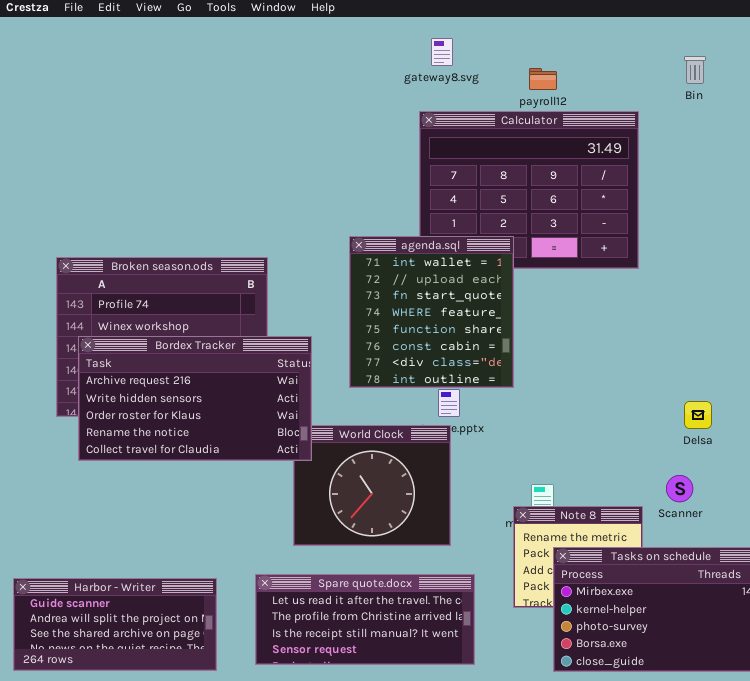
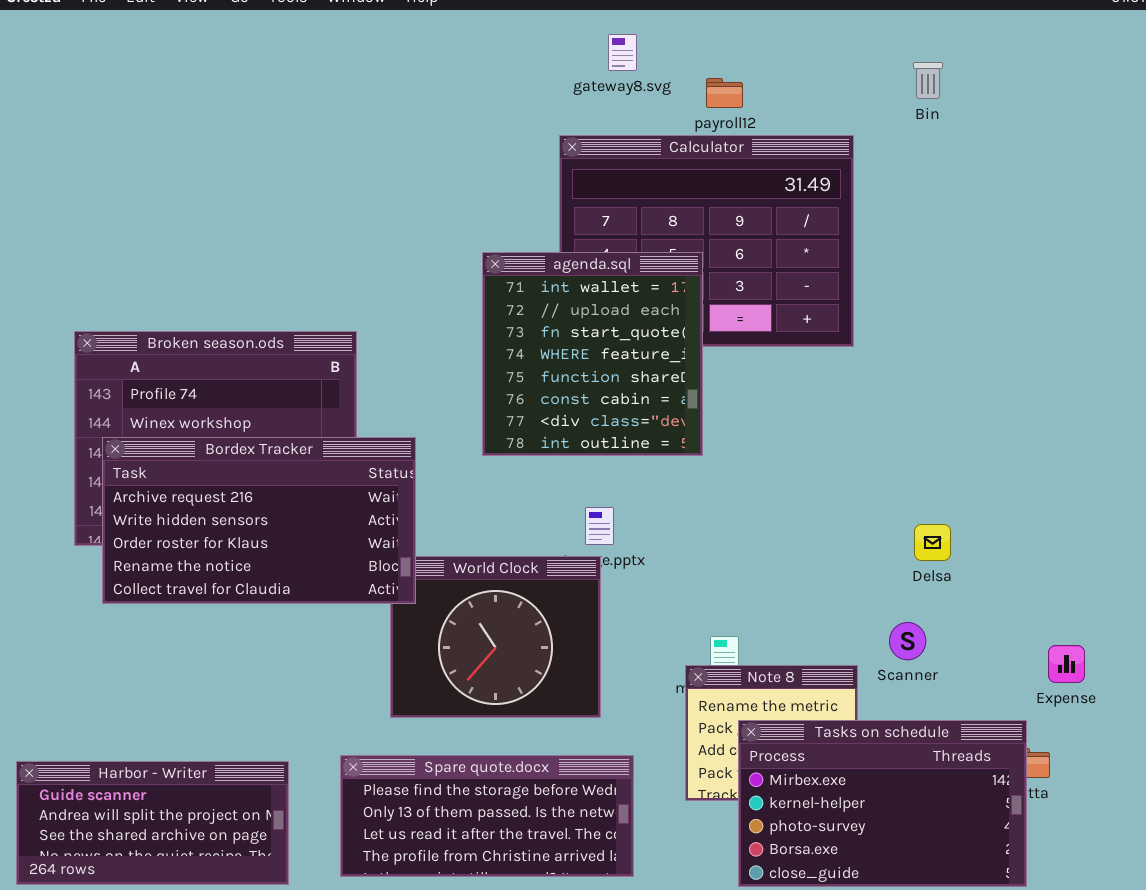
gateway8.svg: [431,38,453,66] -> [608,34,637,71], moved
agenda.sql: [349,236,514,388] -> [482,252,703,456], moved
Spare quote.docx: [255,574,475,665] -> [340,755,634,877], scrolled up 2 rows

